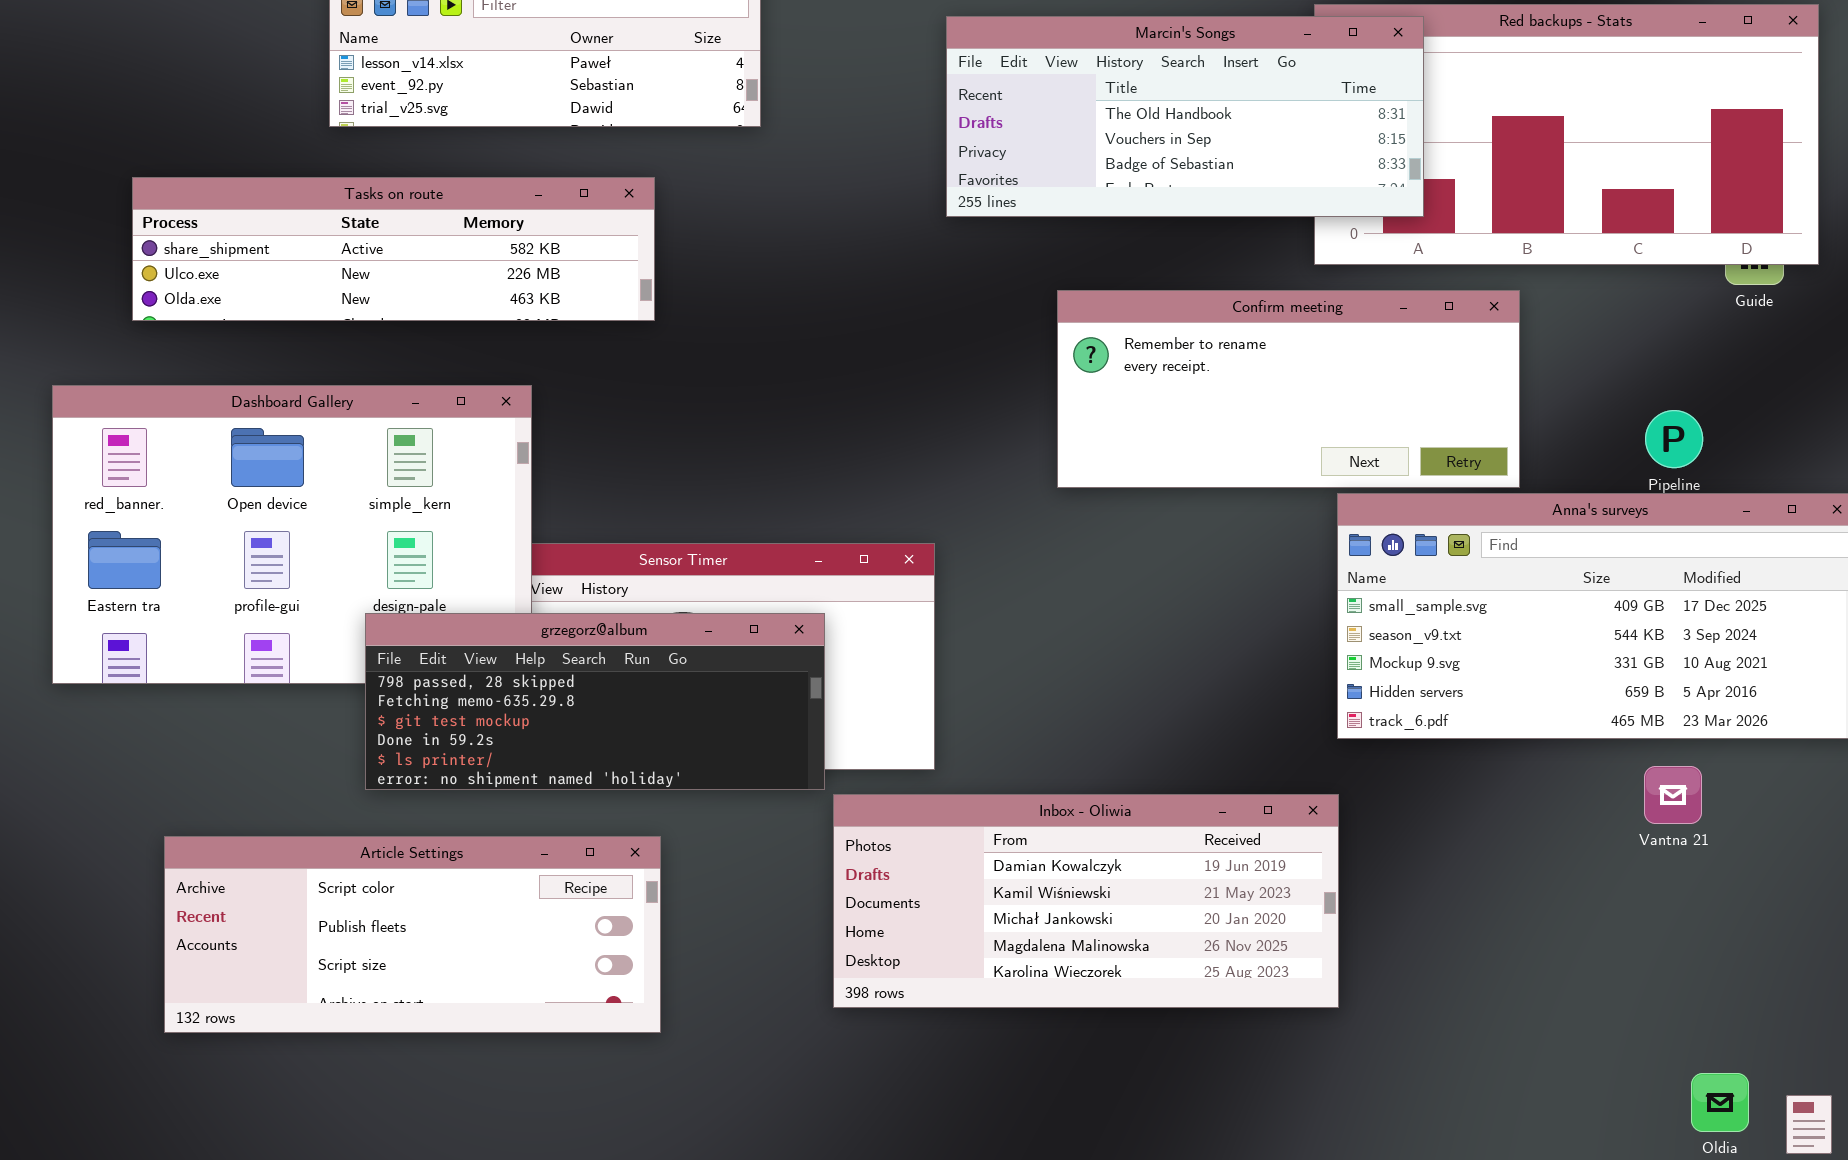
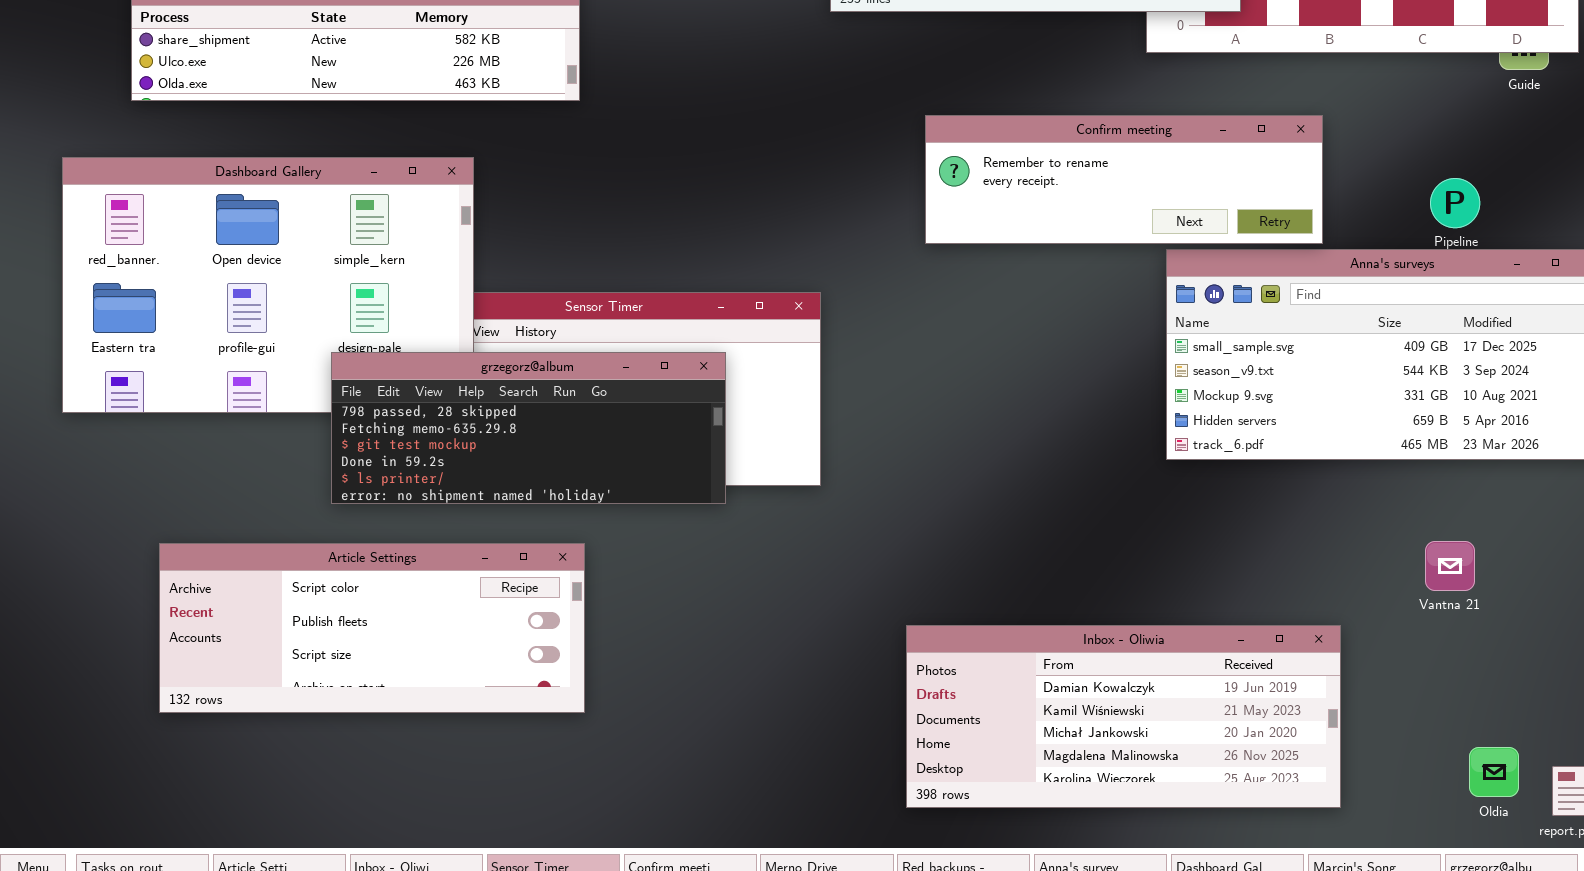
Confirm meeting: [1057,290,1520,488] -> [925,115,1323,244], resized
Vantna 21: [1644,766,1702,824] -> [1425,541,1475,591], moved
Inbox - Oliwia: [833,794,1339,1008] -> [906,625,1341,808], moved

